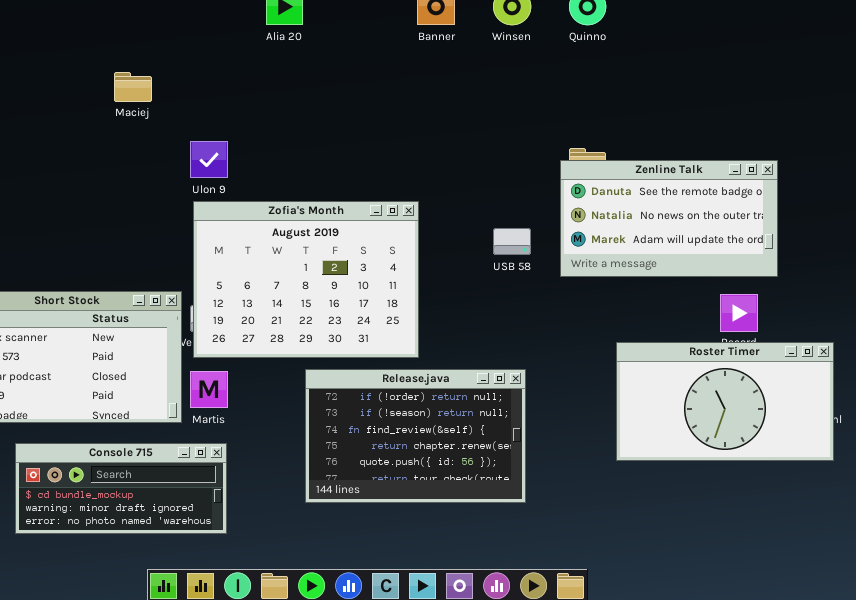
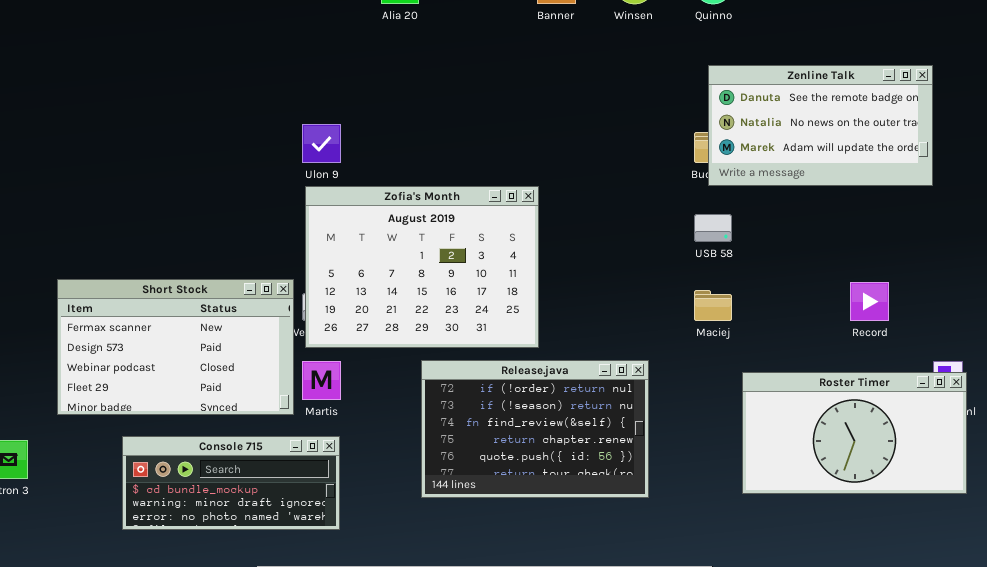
Maciej: [114,72,152,102] -> [694,290,732,321], moved
Zenline Talk: [560,160,778,277] -> [708,65,933,186], moved
USB 58: [493,228,531,255] -> [694,214,732,242], moved
Roster Timer: [616,342,834,461] -> [742,372,967,494], moved

